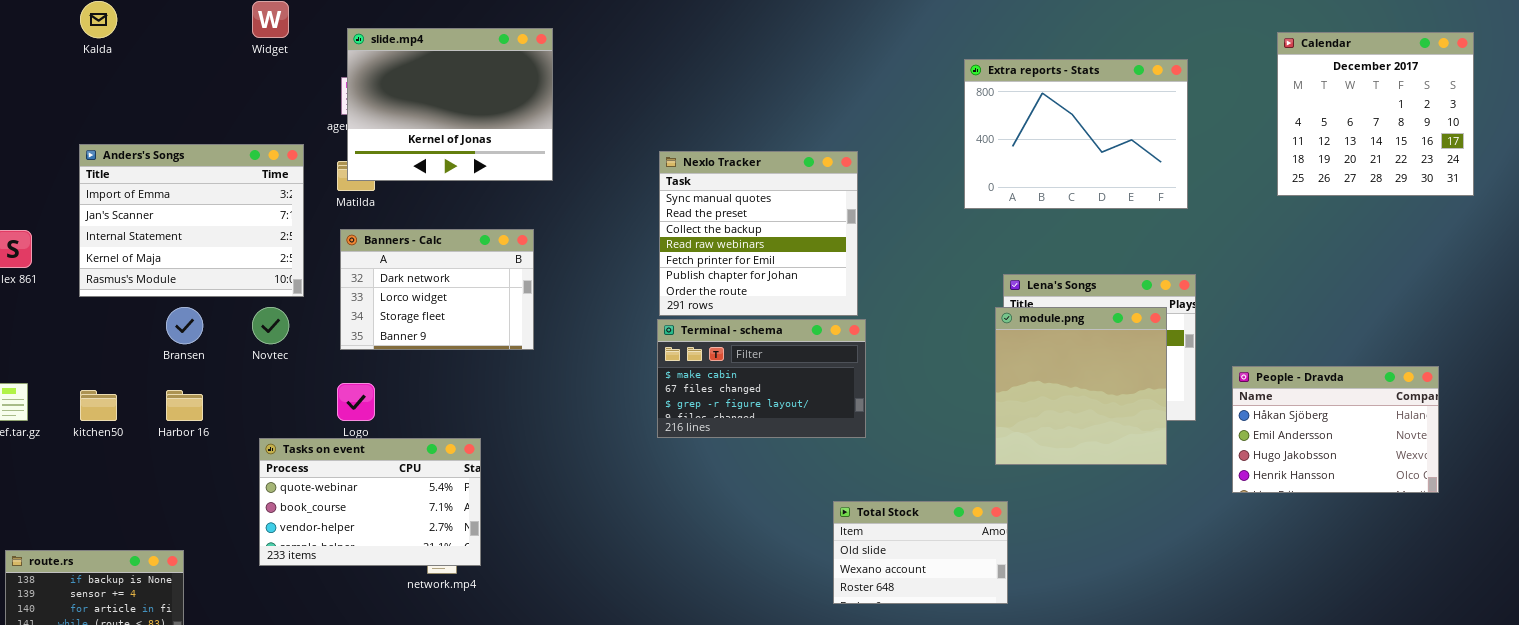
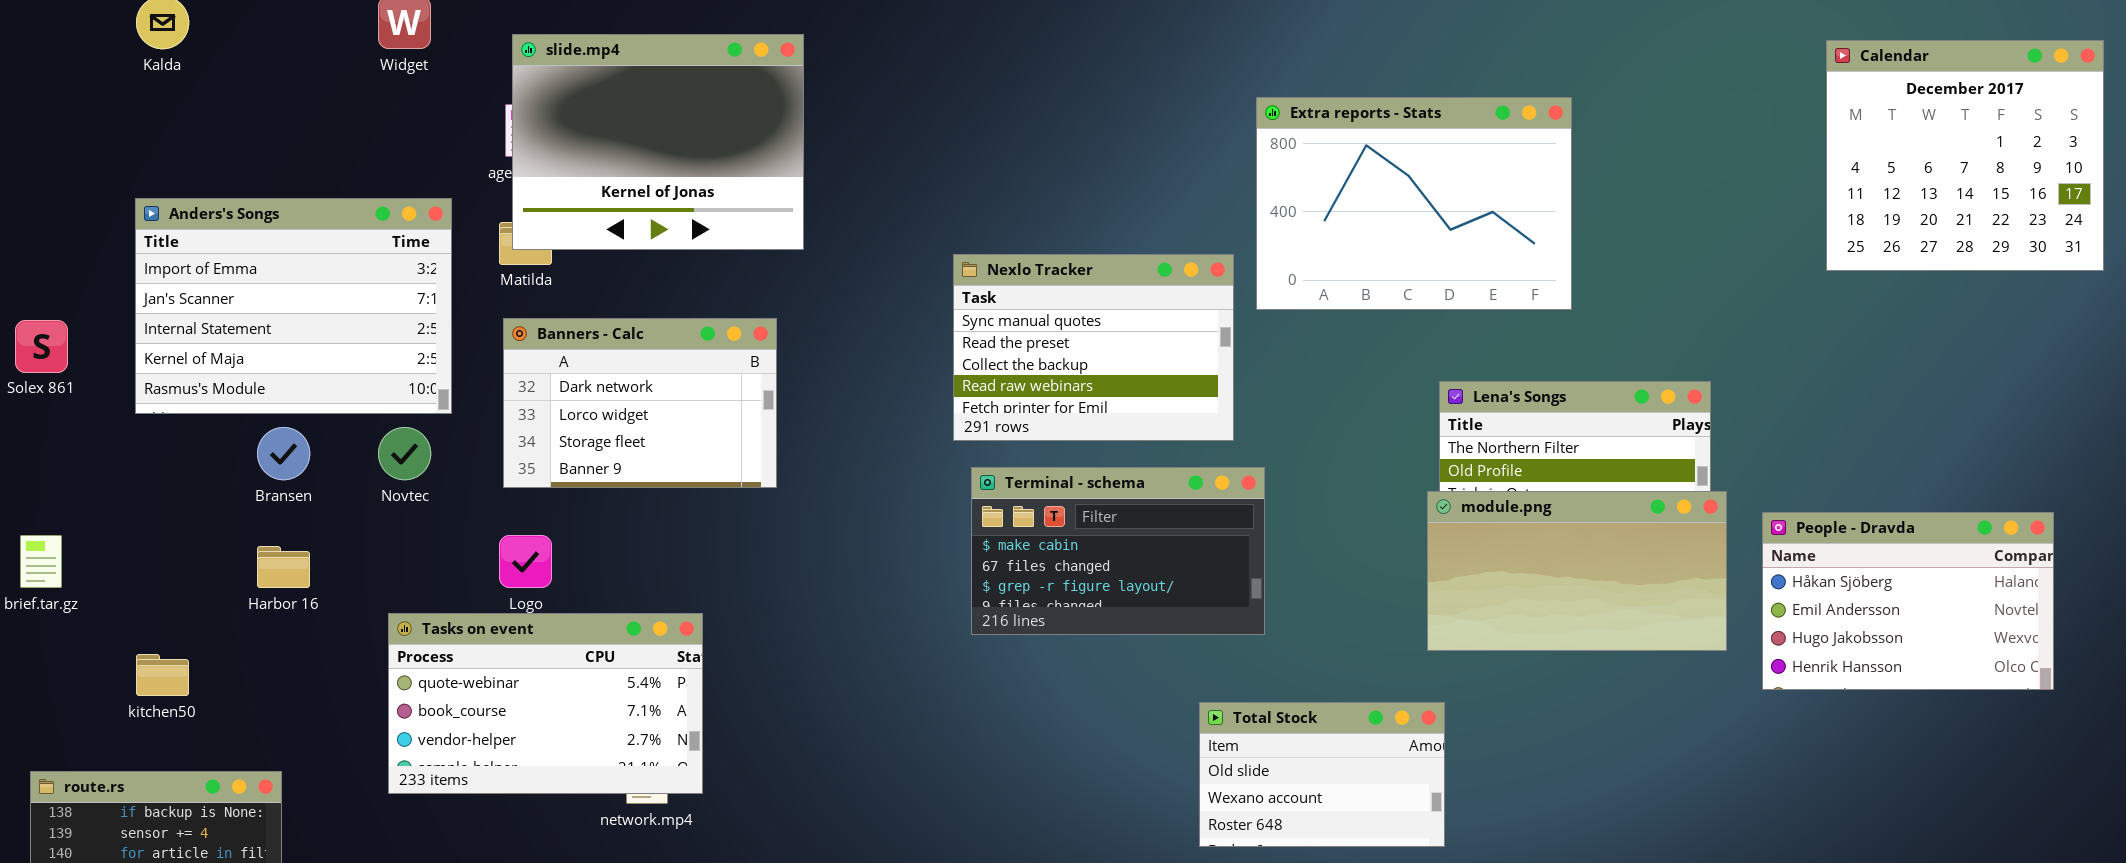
Extra reports - Stats: [964,59,1188,209] -> [1256,97,1572,310], moved
Nexlo Tracker: [659,151,858,316] -> [953,254,1234,441], resized
module.png: [995,307,1167,465] -> [1427,491,1727,651], resized
Terminal - schema: [657,319,866,438] -> [971,467,1265,635], moved
kitchen50: [80,390,117,421] -> [136,654,189,696], moved

